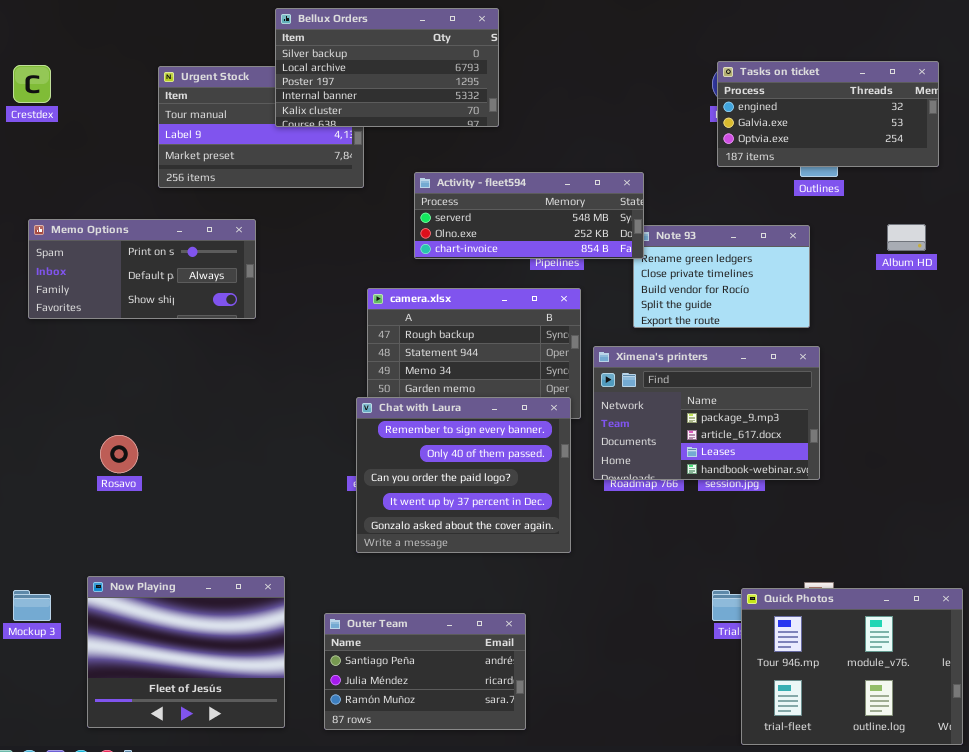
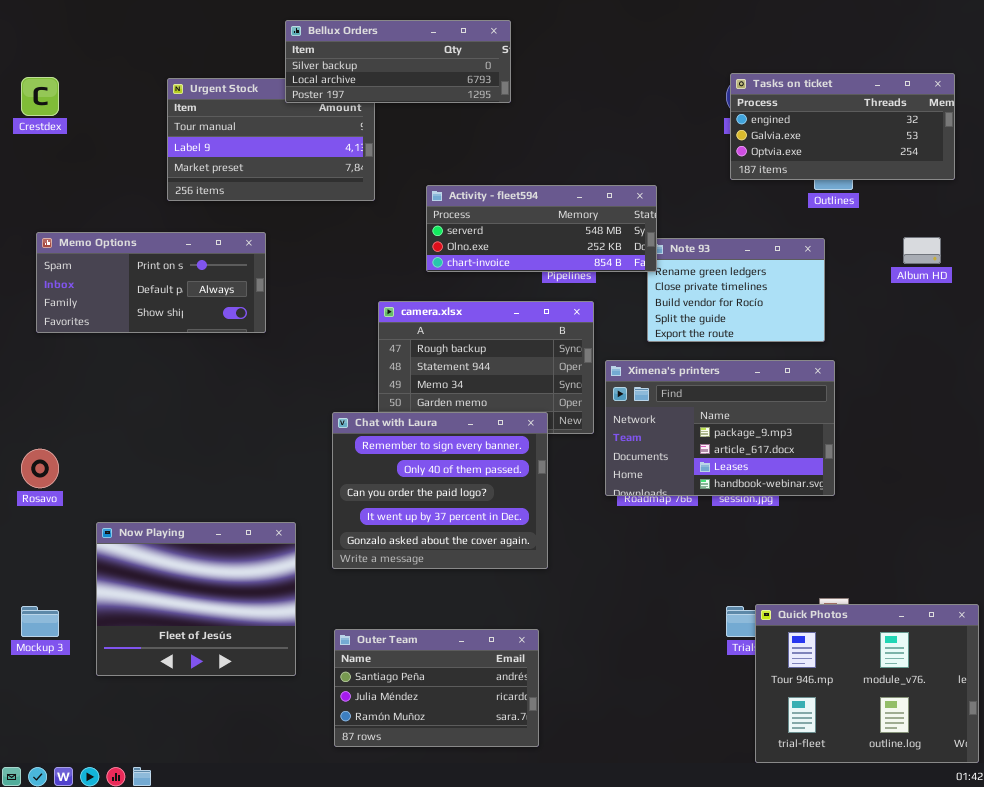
Bellux Orders: [275,8,499,127] -> [285,20,511,103], resized
Chat with Laura: [356,397,571,553] -> [332,412,548,569], moved
Rosavo: [100,435,138,473] -> [21,449,59,488], moved
Now Playing: [87,576,285,728] -> [96,522,296,676], moved

